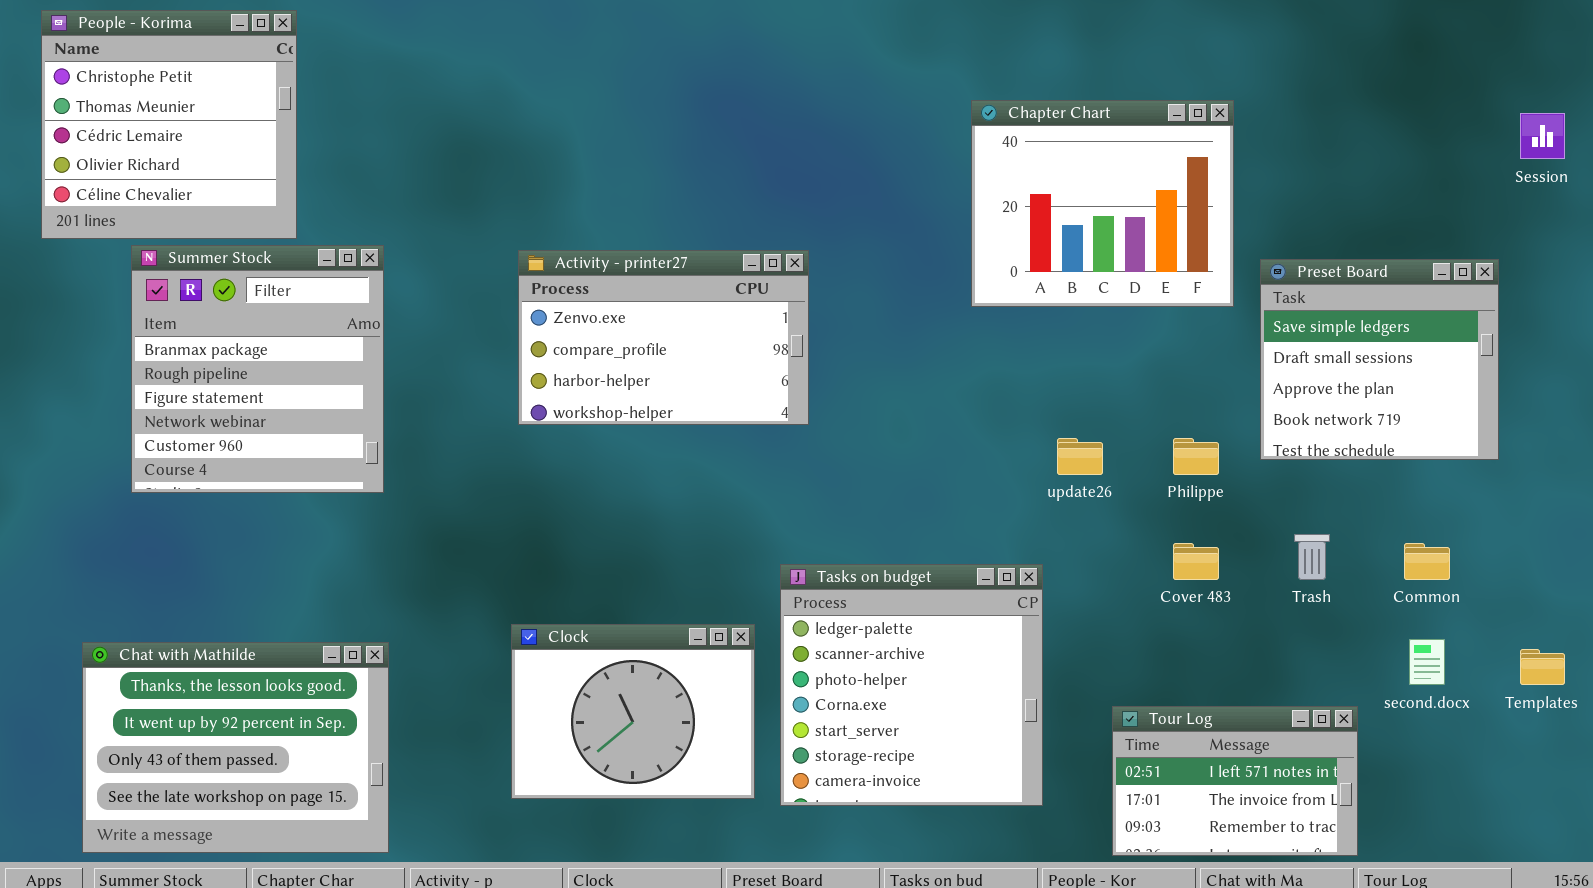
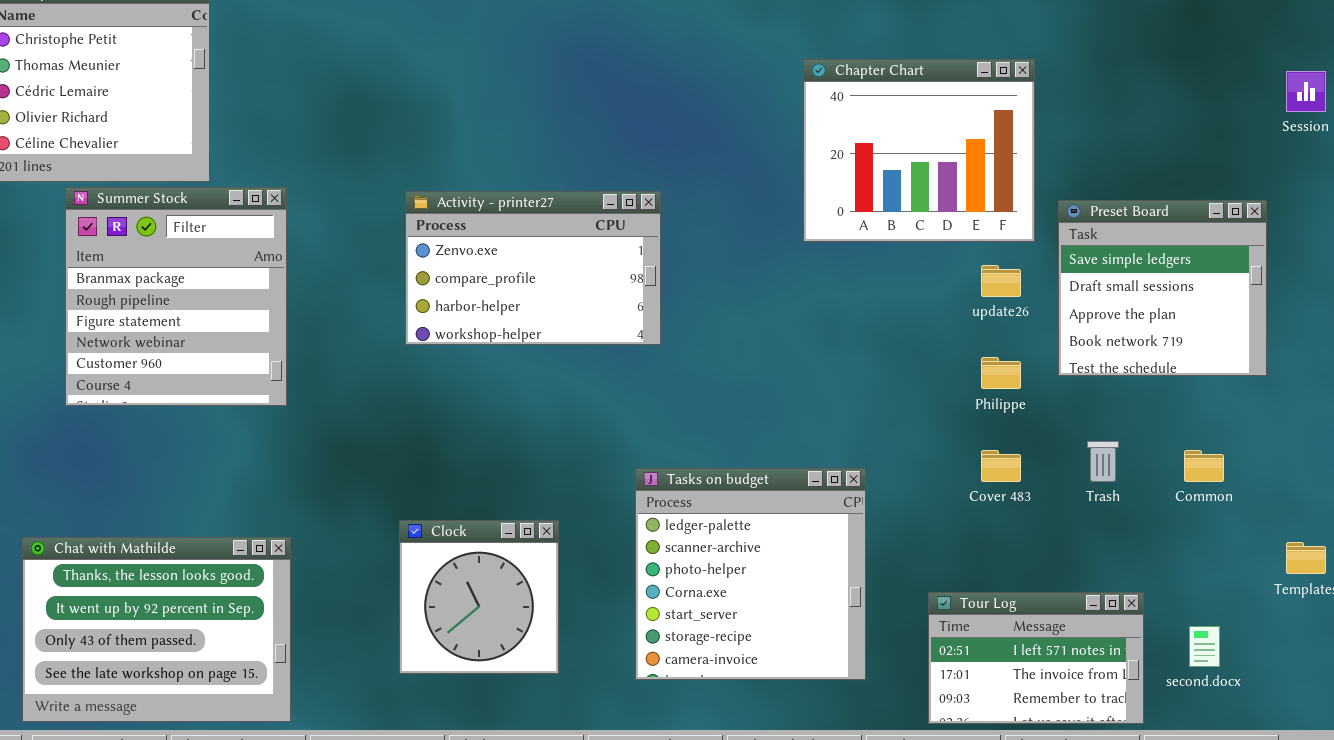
update26: [1057,438,1103,475] -> [981,265,1021,297], moved
Clock: [511,624,755,799] -> [399,520,559,674], resized
second.docx: [1409,639,1445,685] -> [1189,626,1220,667], moved

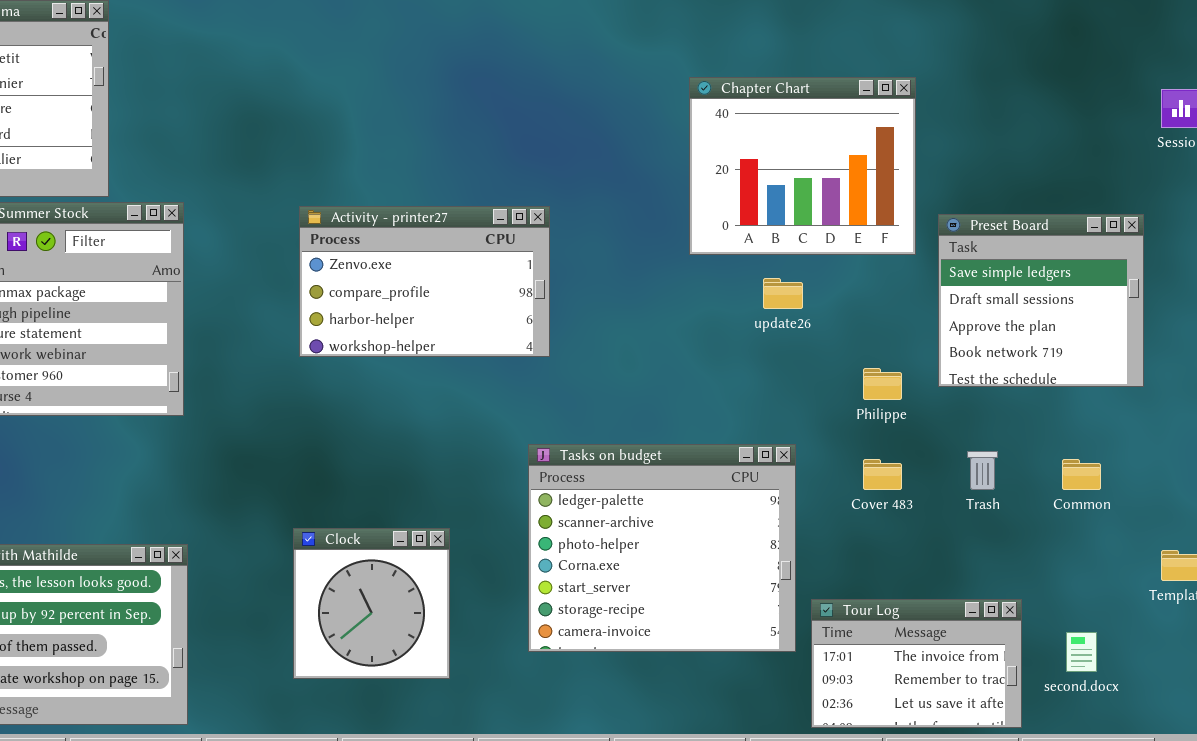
update26: [981,265,1021,297] -> [763,278,803,309], moved
Tasks on budget: [635,468,866,680] -> [528,444,796,652], moved, resized
Tour Log: [928,592,1144,724] -> [811,599,1022,728], scrolled down 1 row

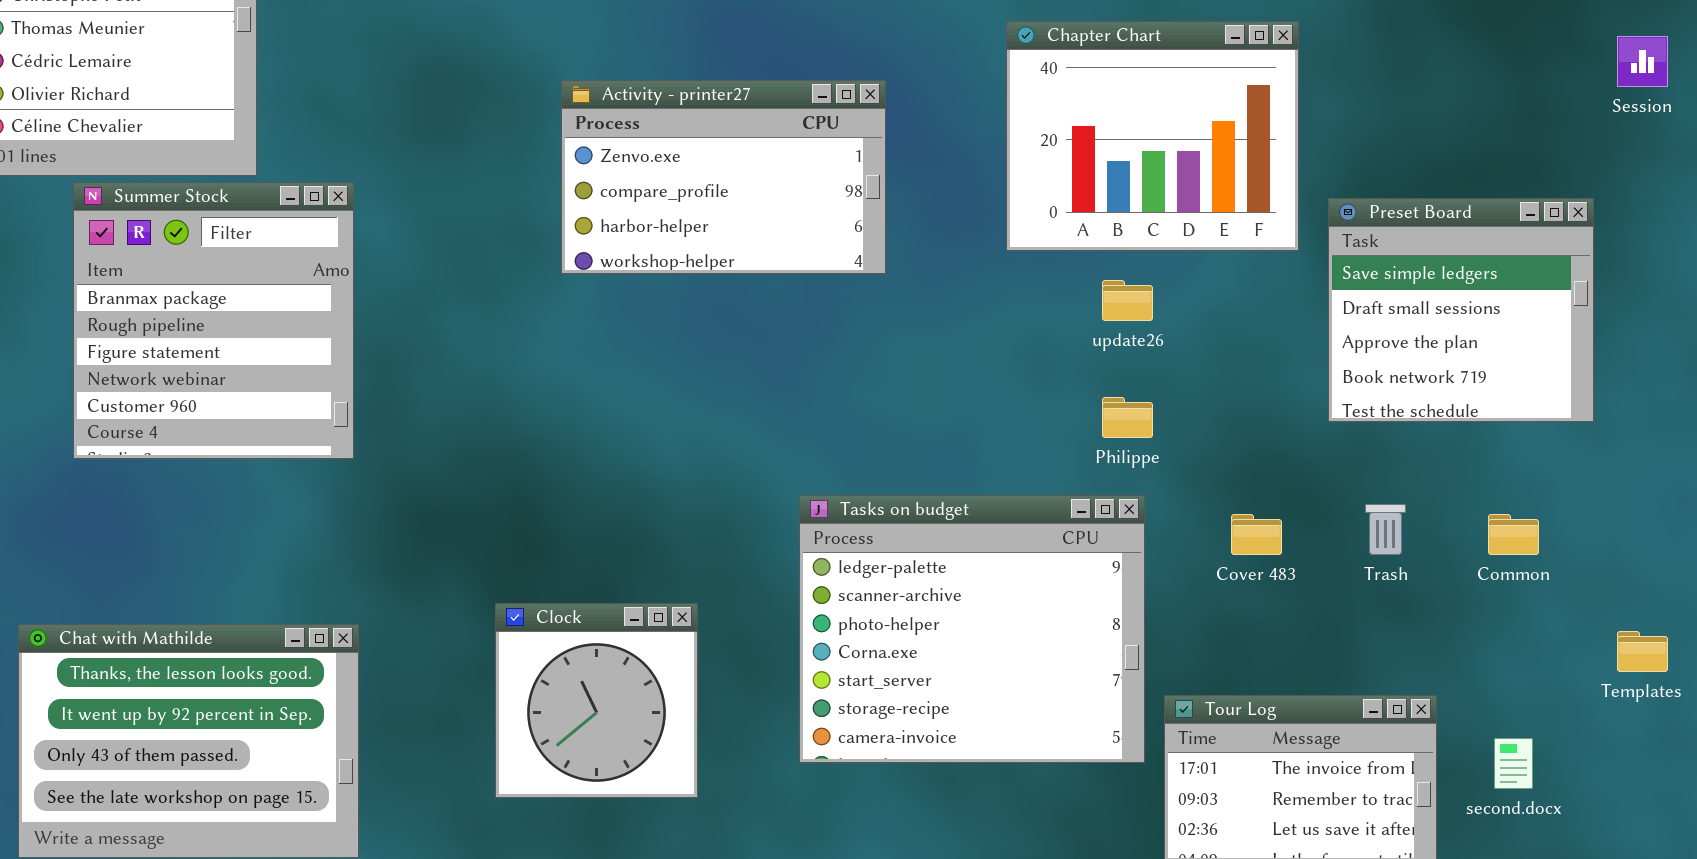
Activity - printer27: [299,206,550,357] -> [561,80,886,274], moved
Philippe: [863,368,902,400] -> [1102,397,1153,438], moved

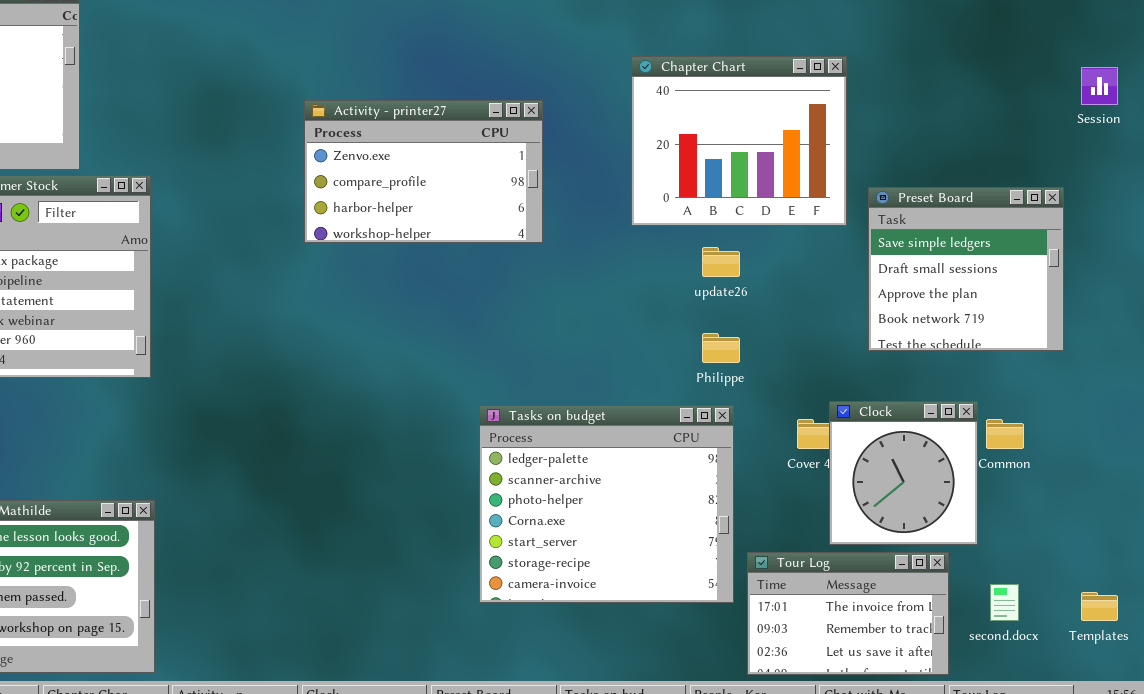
Clock: [495,603,698,798] -> [829,401,978,545], moved
Templates: [1617,631,1668,672] -> [1081,592,1118,621], moved

